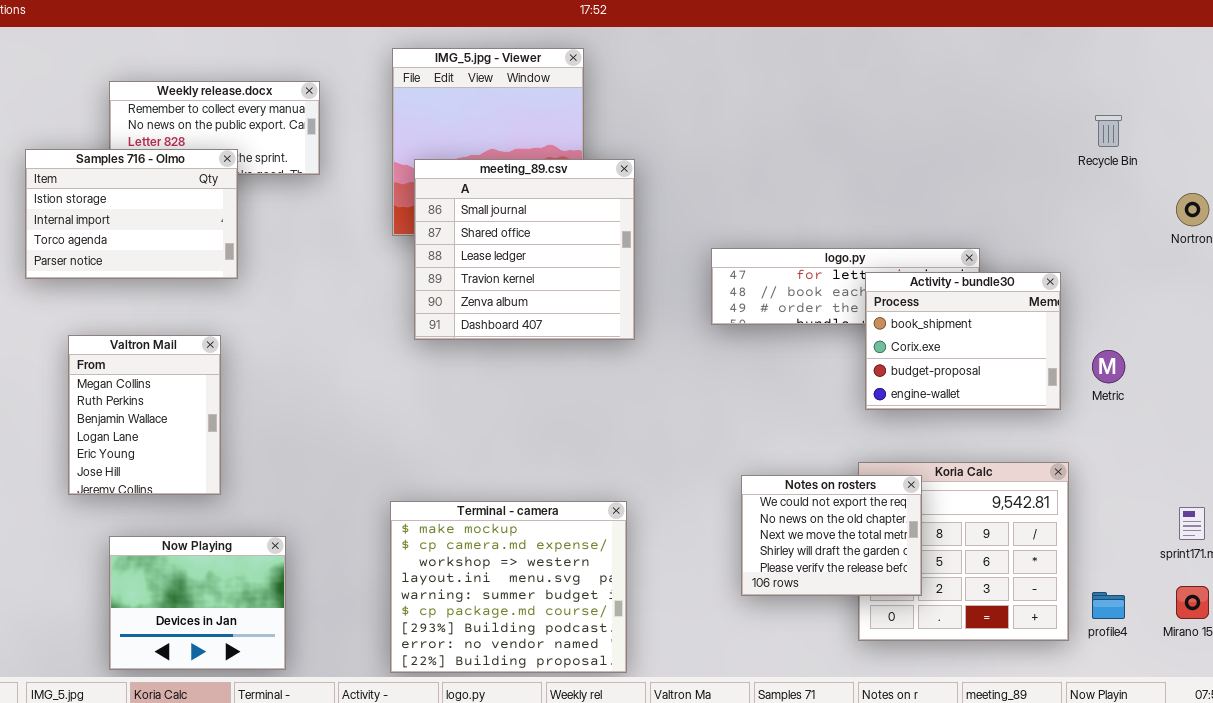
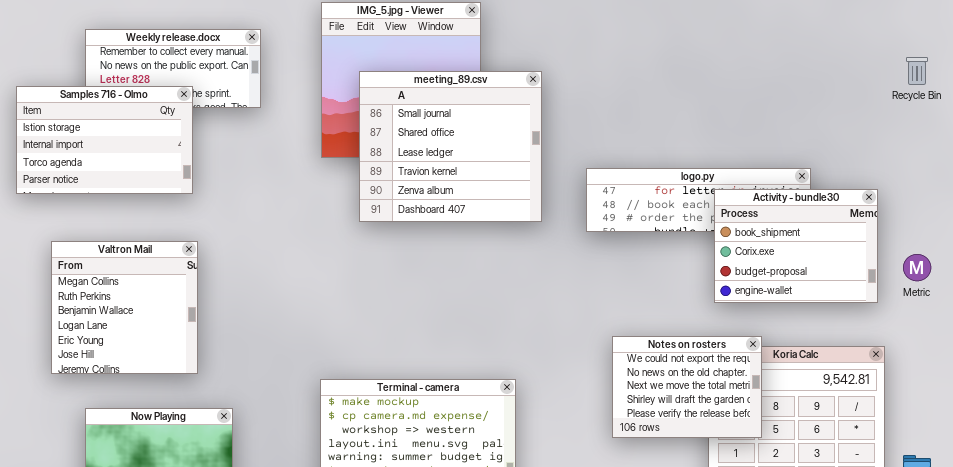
meeting_89.csv: [414,159,635,340] -> [359,71,542,222], moved
Valtron Mail: [68,335,221,495] -> [51,241,198,374], resized
Notes on rosters: [741,475,922,596] -> [612,336,762,438], moved

